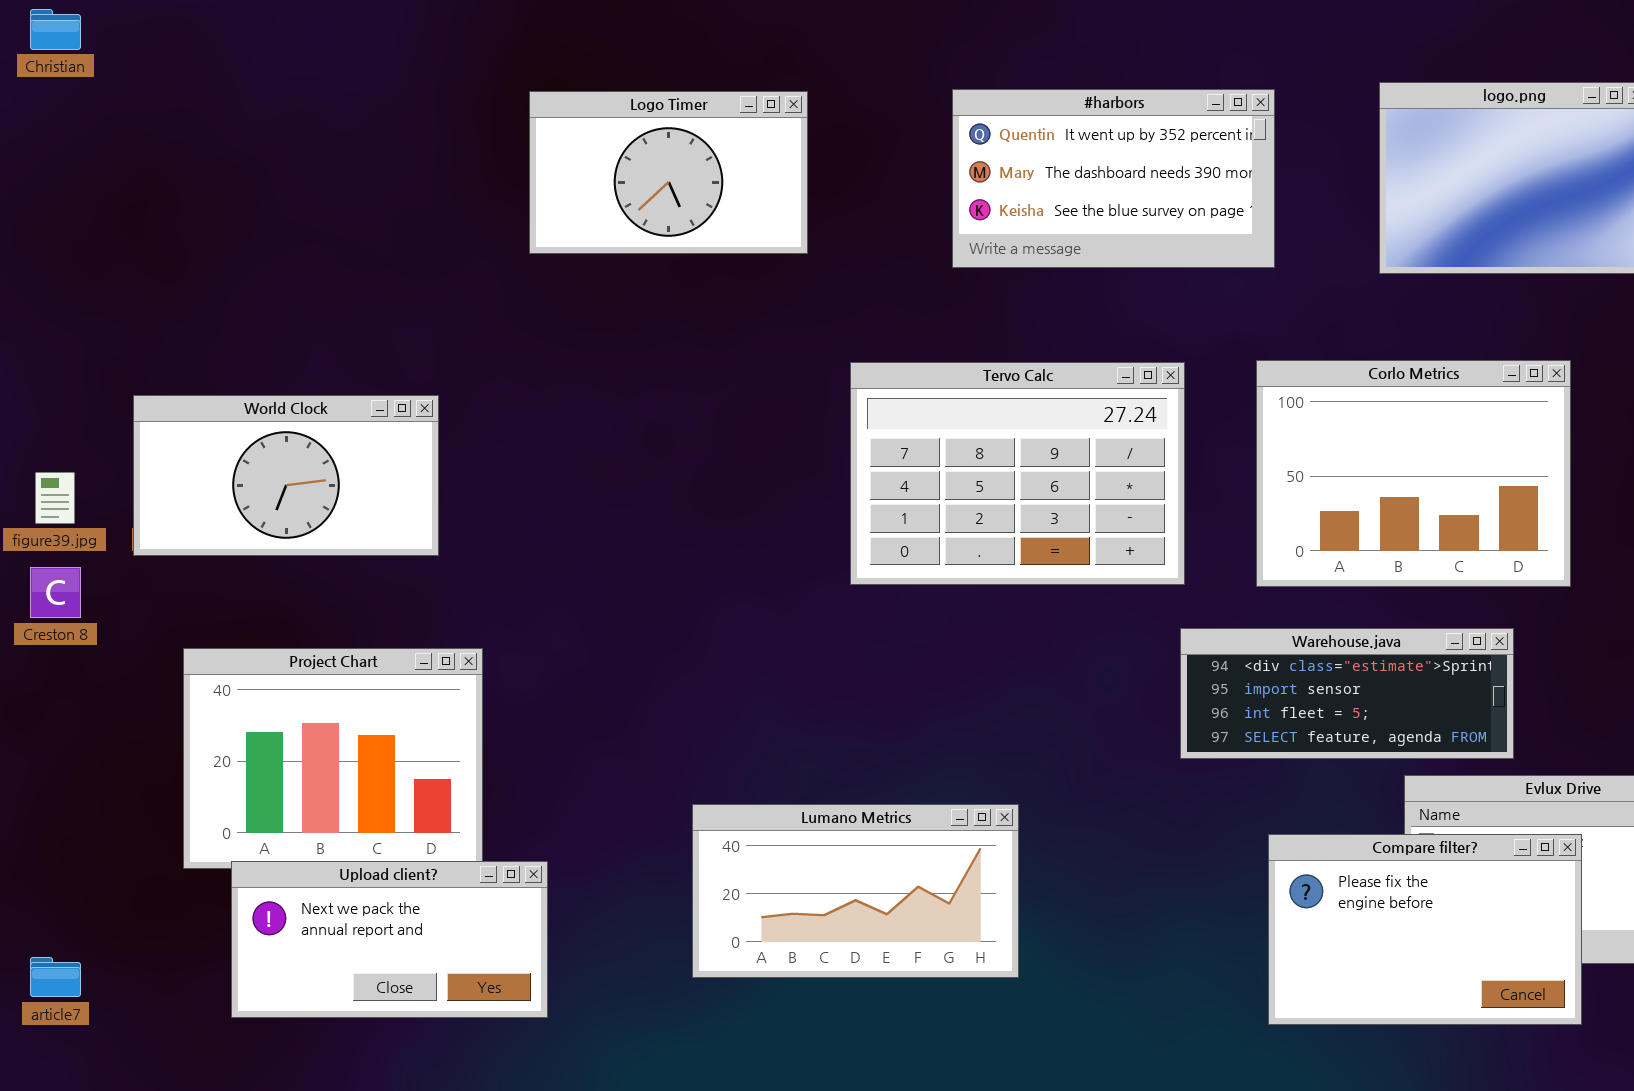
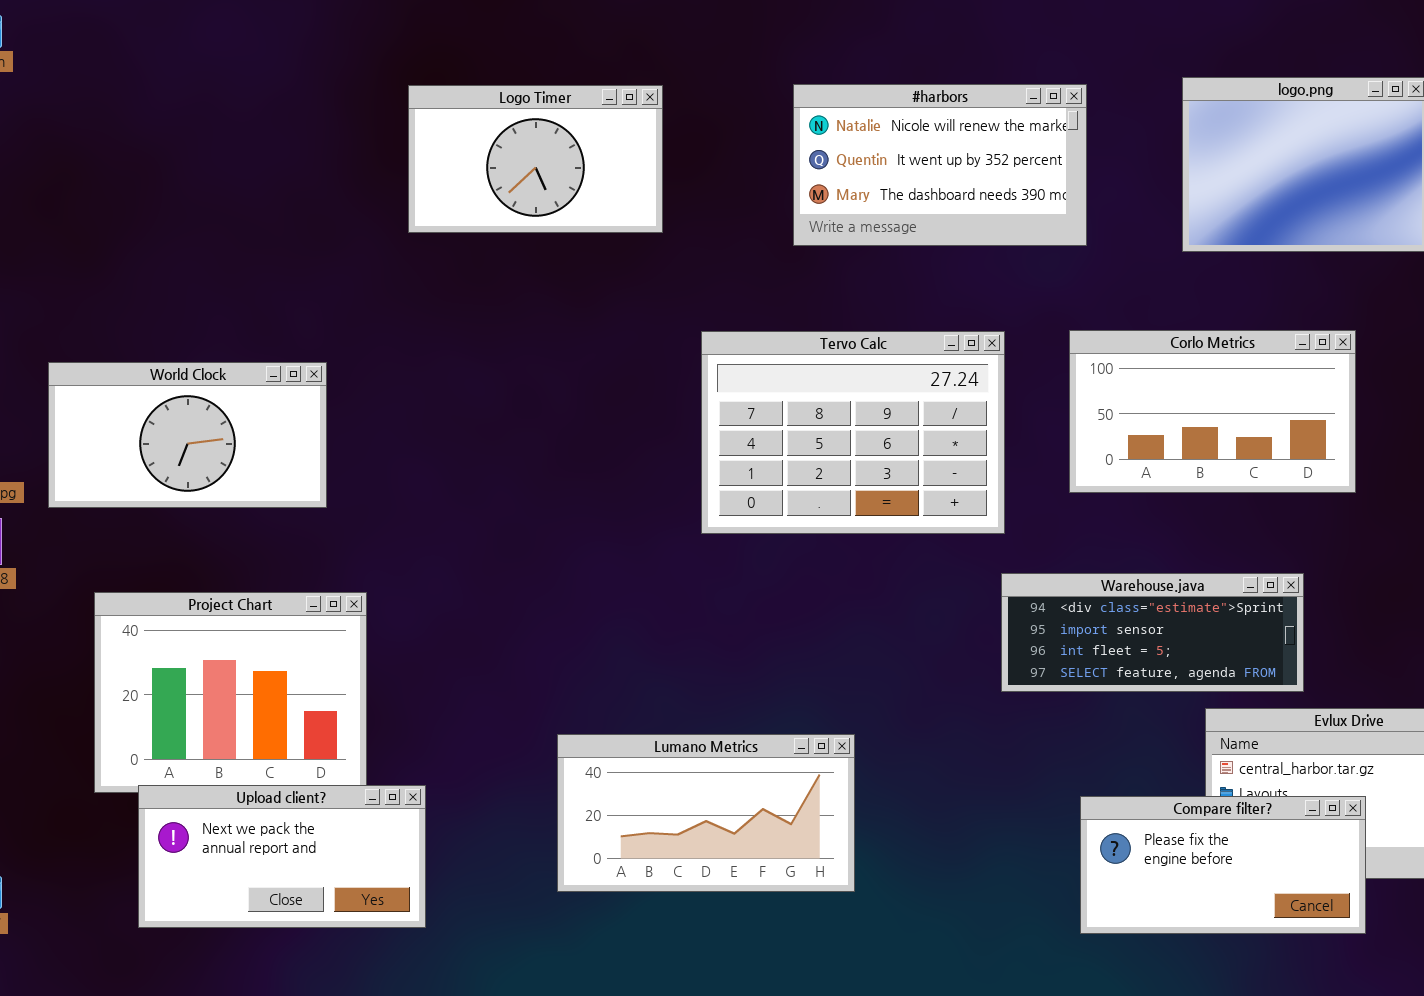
#harbors: [952,89,1275,268] -> [793,84,1087,246], scrolled up 1 row
Corlo Metrics: [1256,360,1571,587] -> [1069,330,1356,493], resized
Compare filter?: [1268,834,1582,1025] -> [1080,796,1366,934], resized

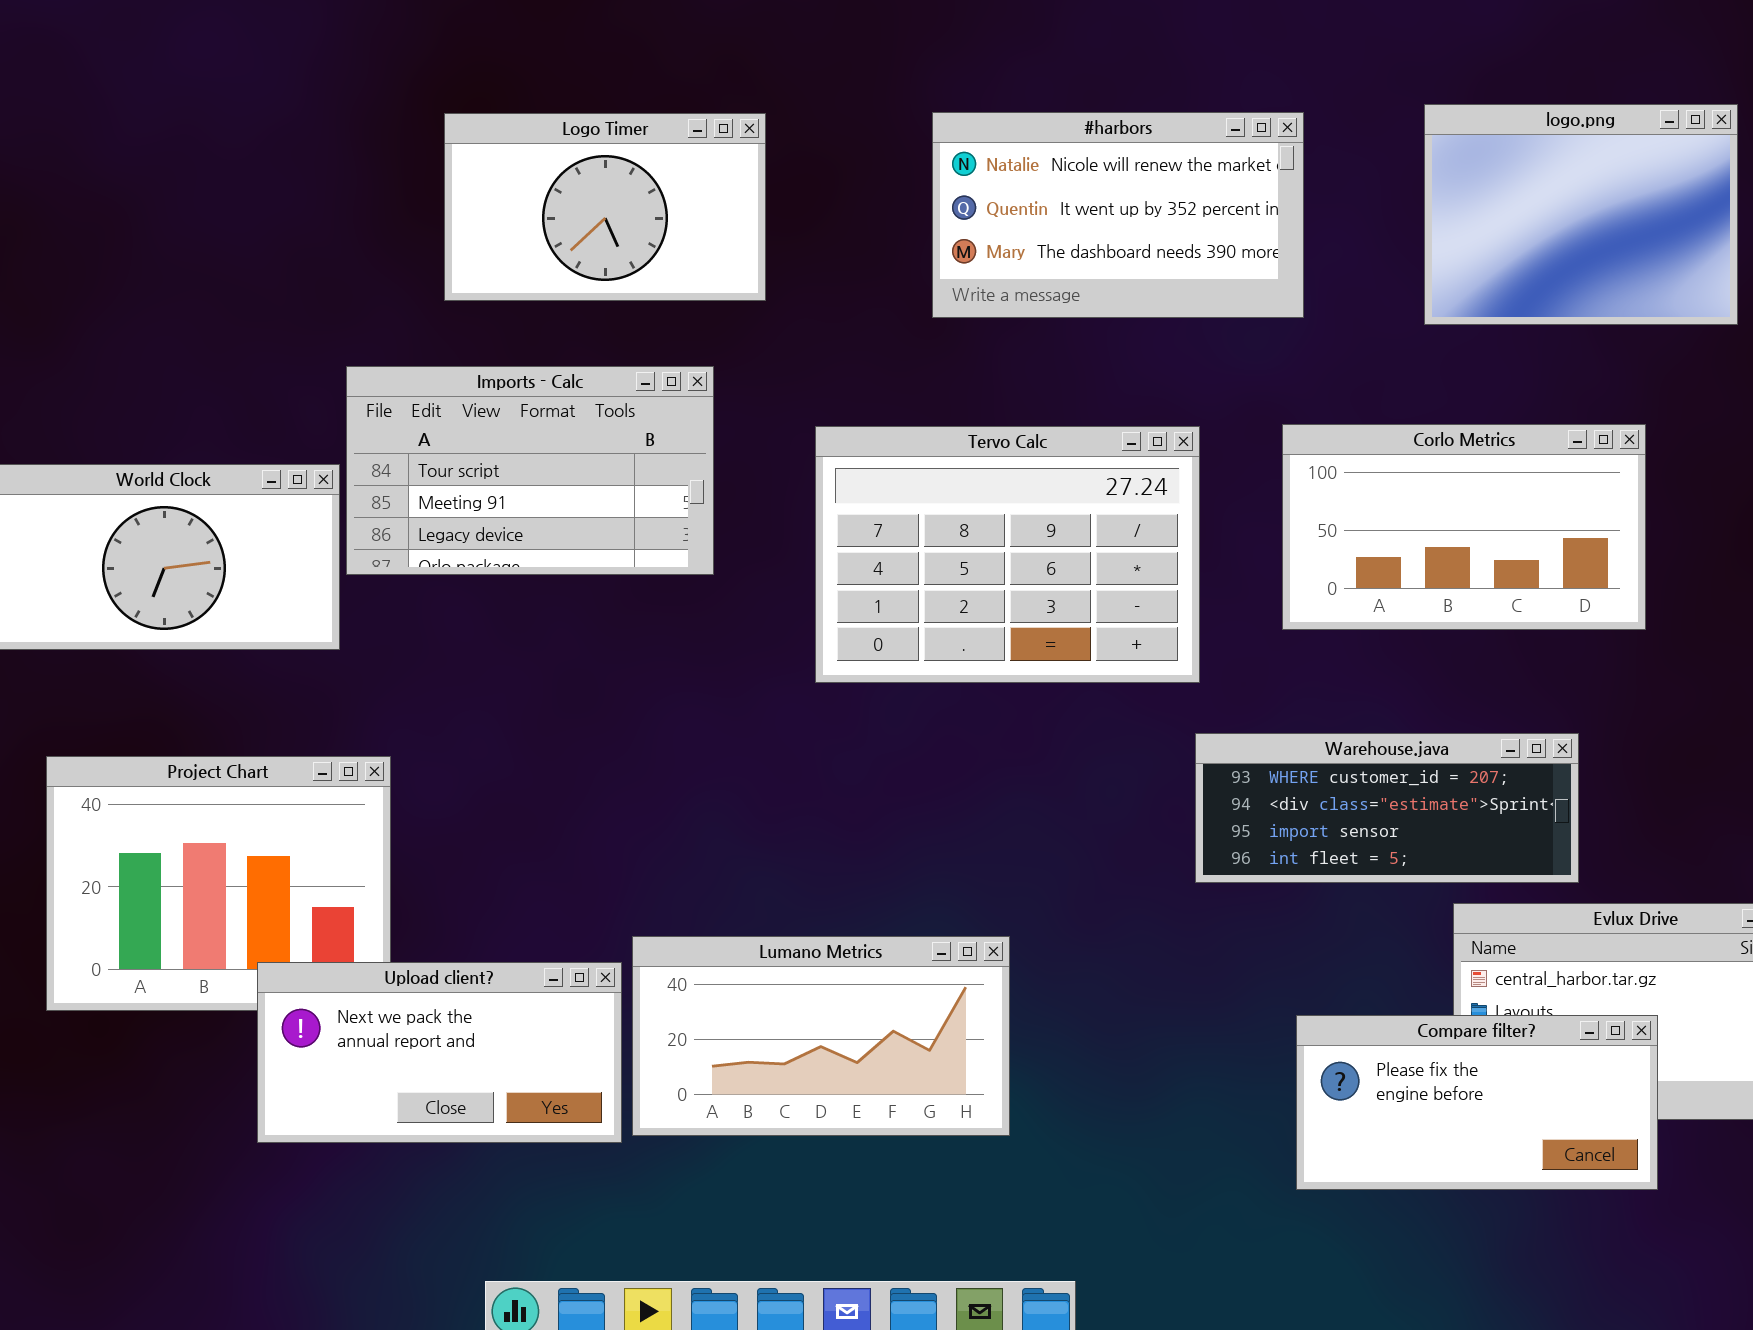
Imports - Calc: none -> [346,366,714,575], opened
Warehouse.java: [1001,573,1304,692] -> [1195,733,1579,883], scrolled up 1 row
Upload client?: [138,785,426,928] -> [257,962,622,1143], moved

